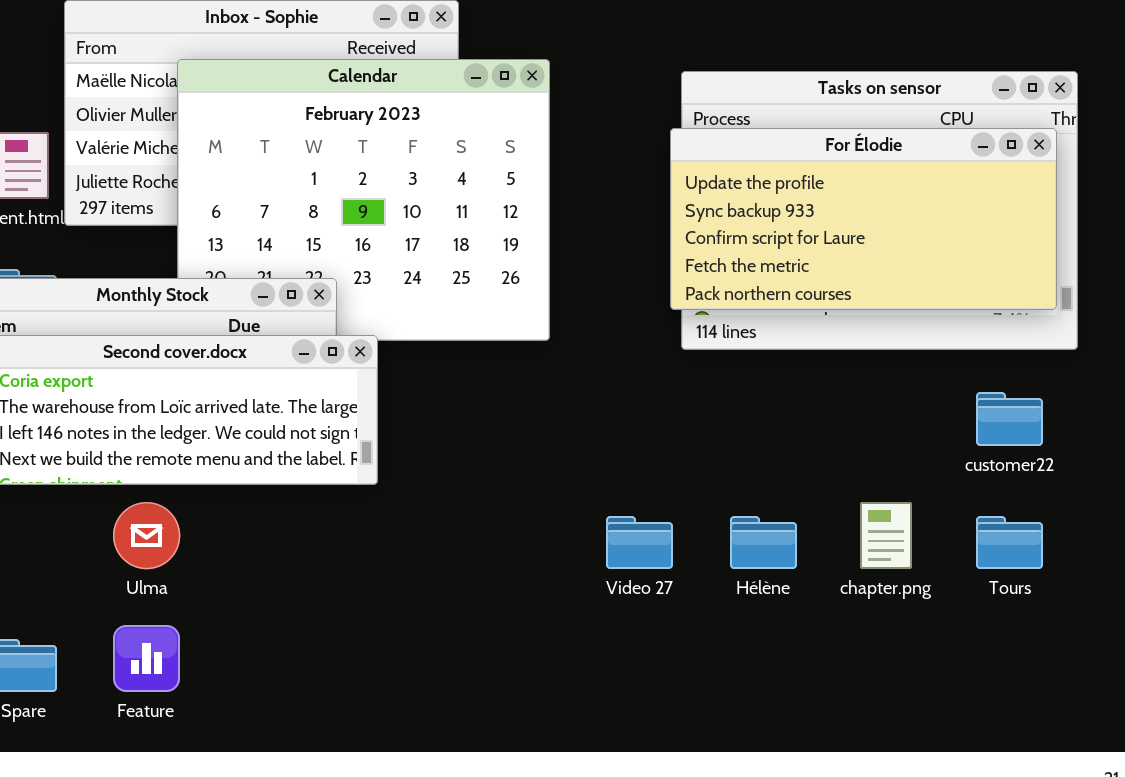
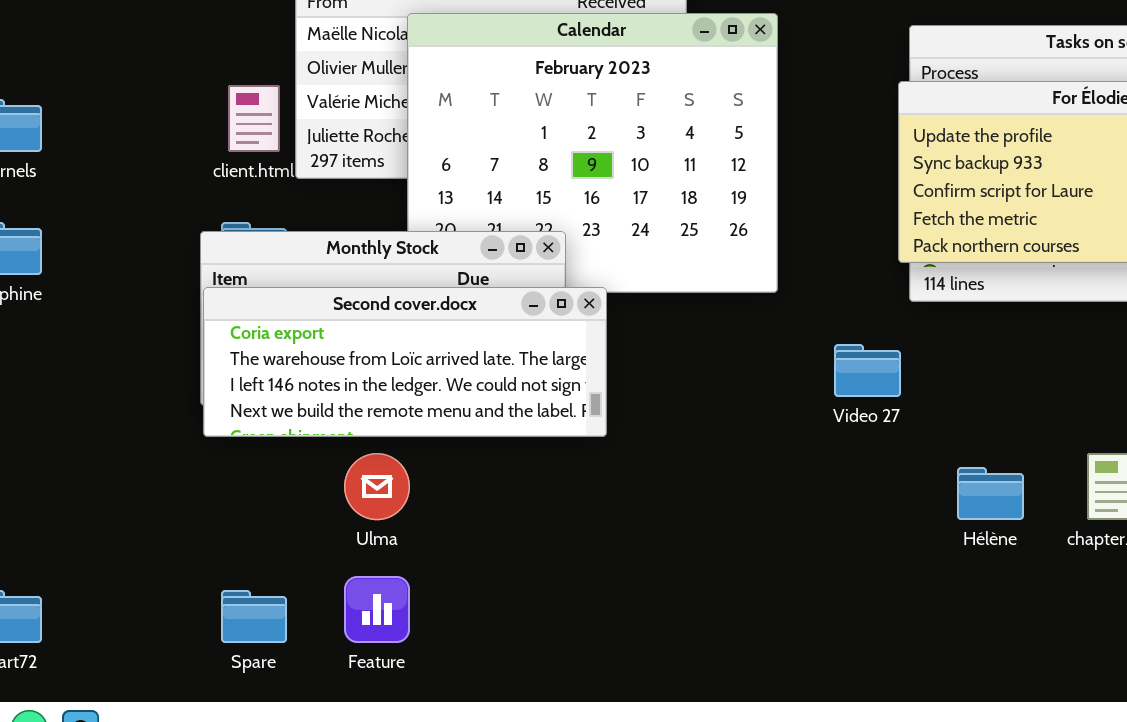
Video 27: [606,516,673,569] -> [834,344,901,397], moved

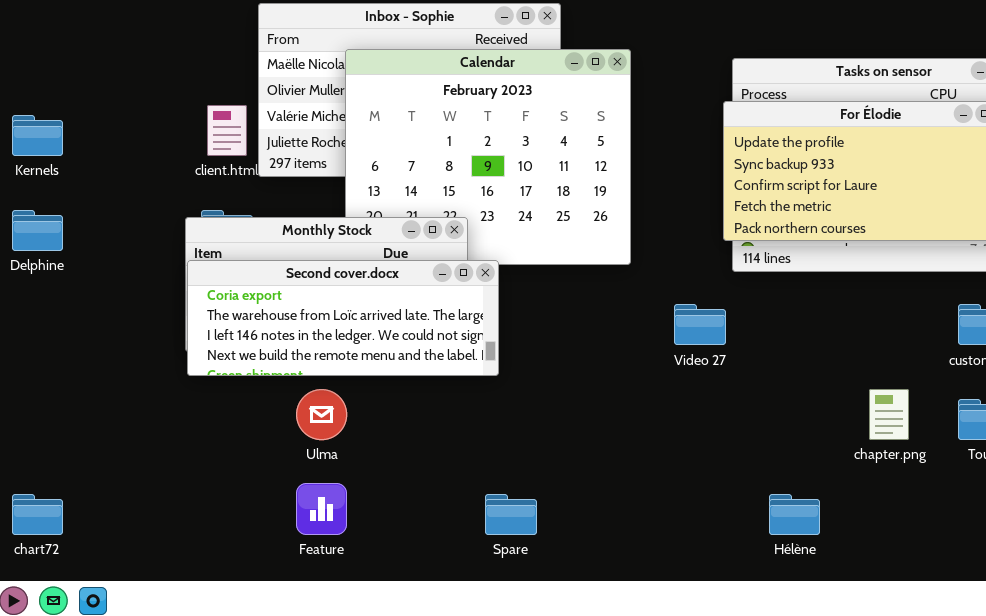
Hélène: [957,467,1024,520] -> [769,494,820,535], moved
Spare: [221,590,287,643] -> [485,494,537,535], moved

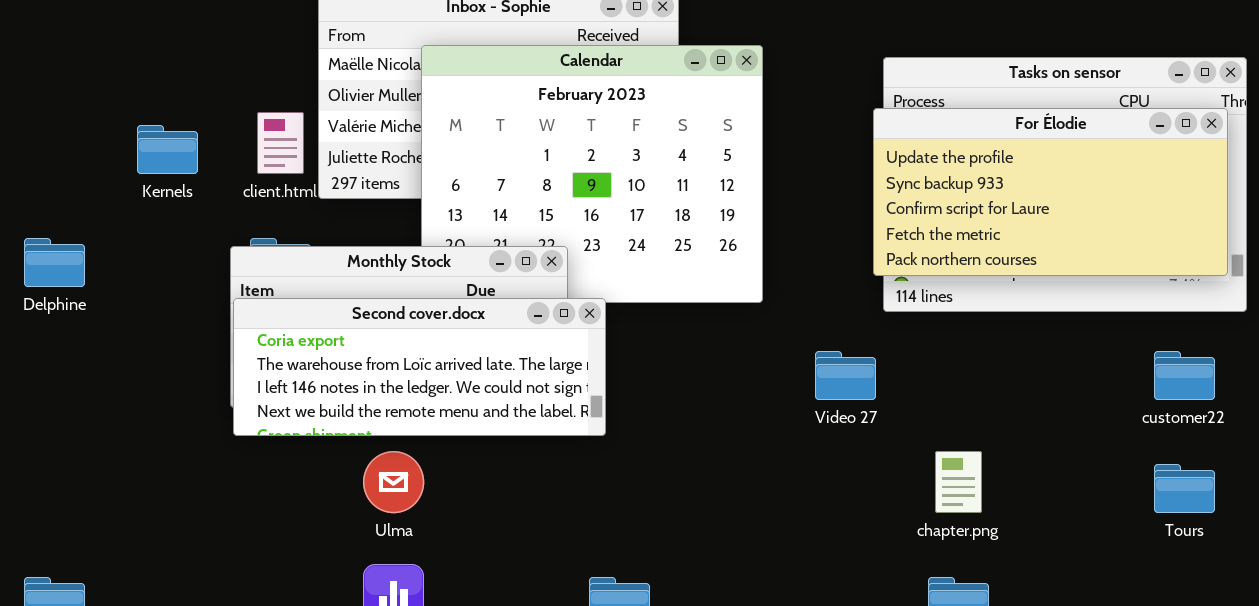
Kernels: [12,115,63,156] -> [137,125,198,174], moved
chapter.png: [869,389,909,440] -> [935,451,982,513], moved

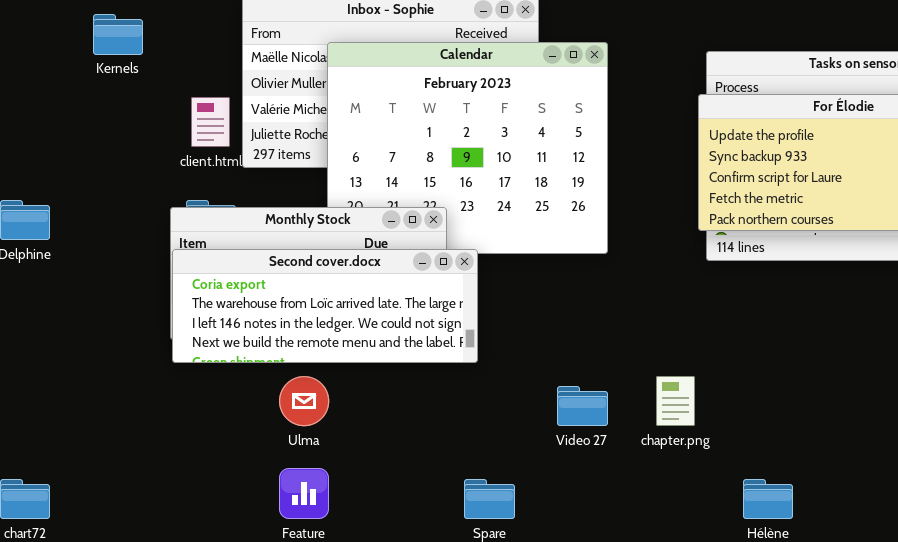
Kernels: [137,125,198,174] -> [93,14,143,55], moved
Video 27: [815,351,876,400] -> [557,386,608,426], moved
chapter.png: [935,451,982,513] -> [656,376,695,426], moved

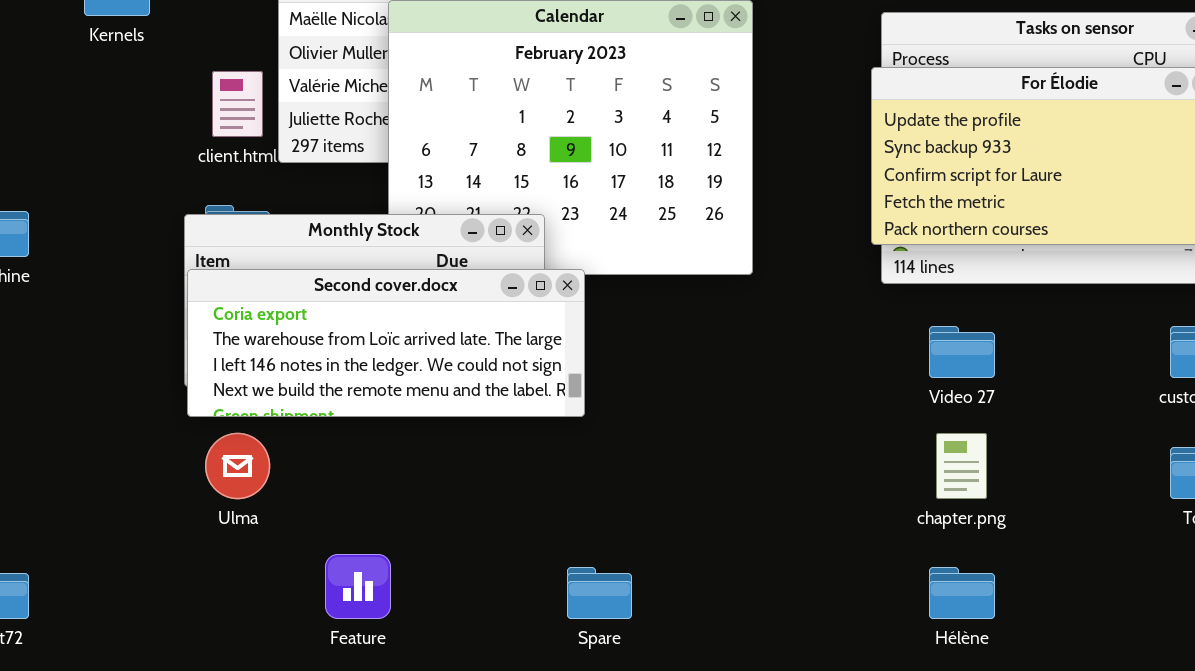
Ulma: [279,376,329,426] -> [205,433,270,499], moved
chapter.png: [656,376,695,426] -> [936,433,987,499], moved
Video 27: [557,386,608,426] -> [929,326,995,378], moved

